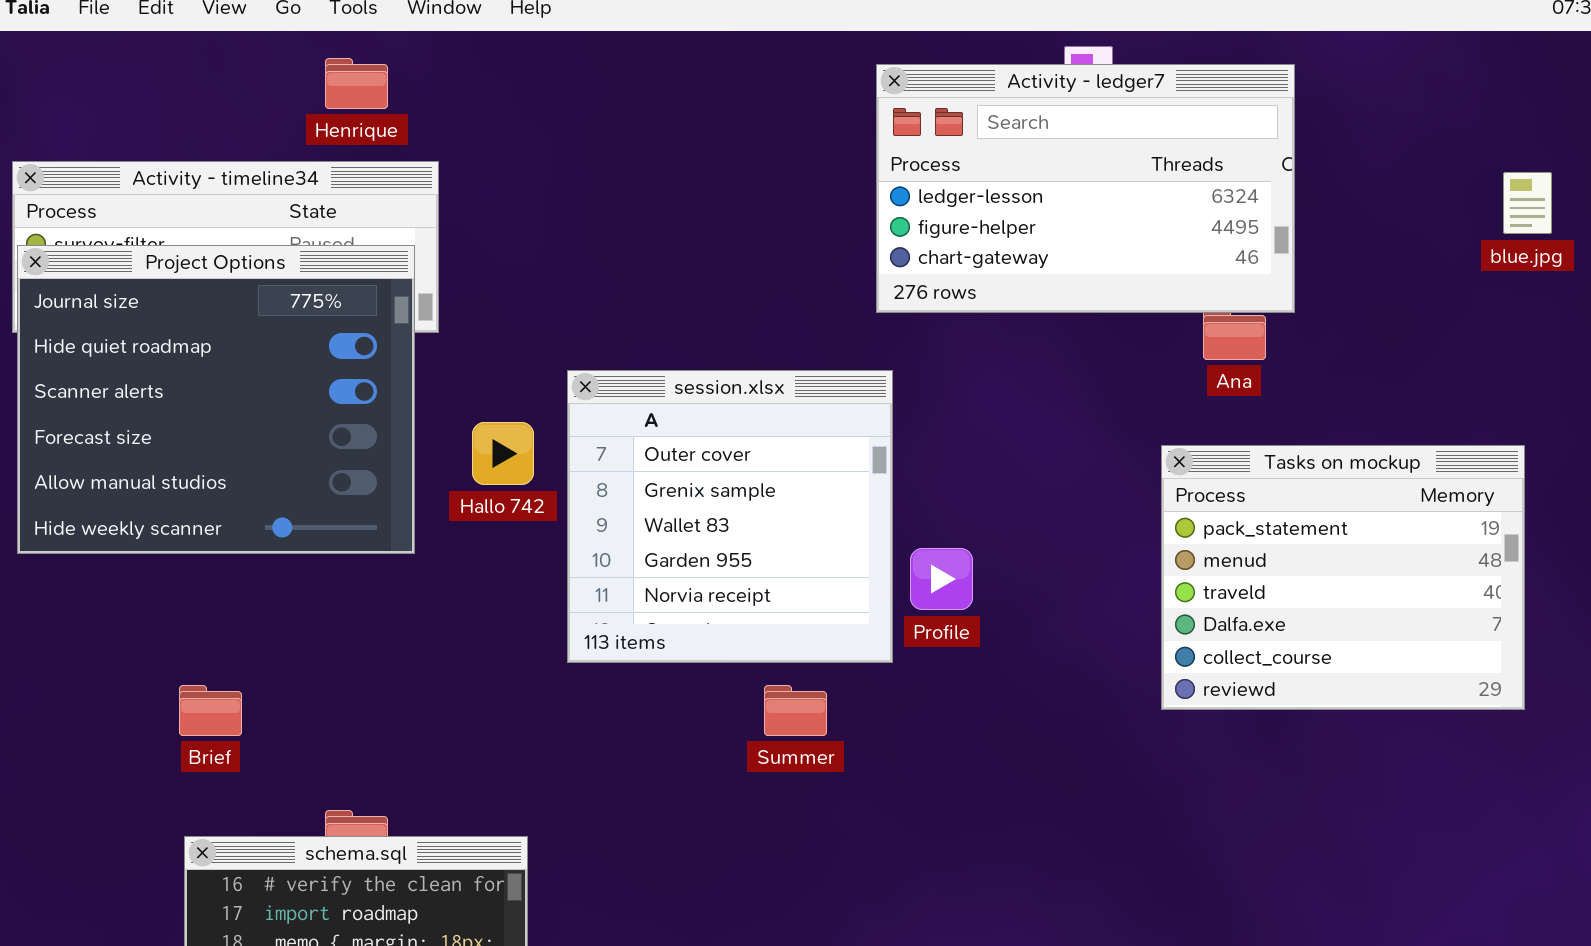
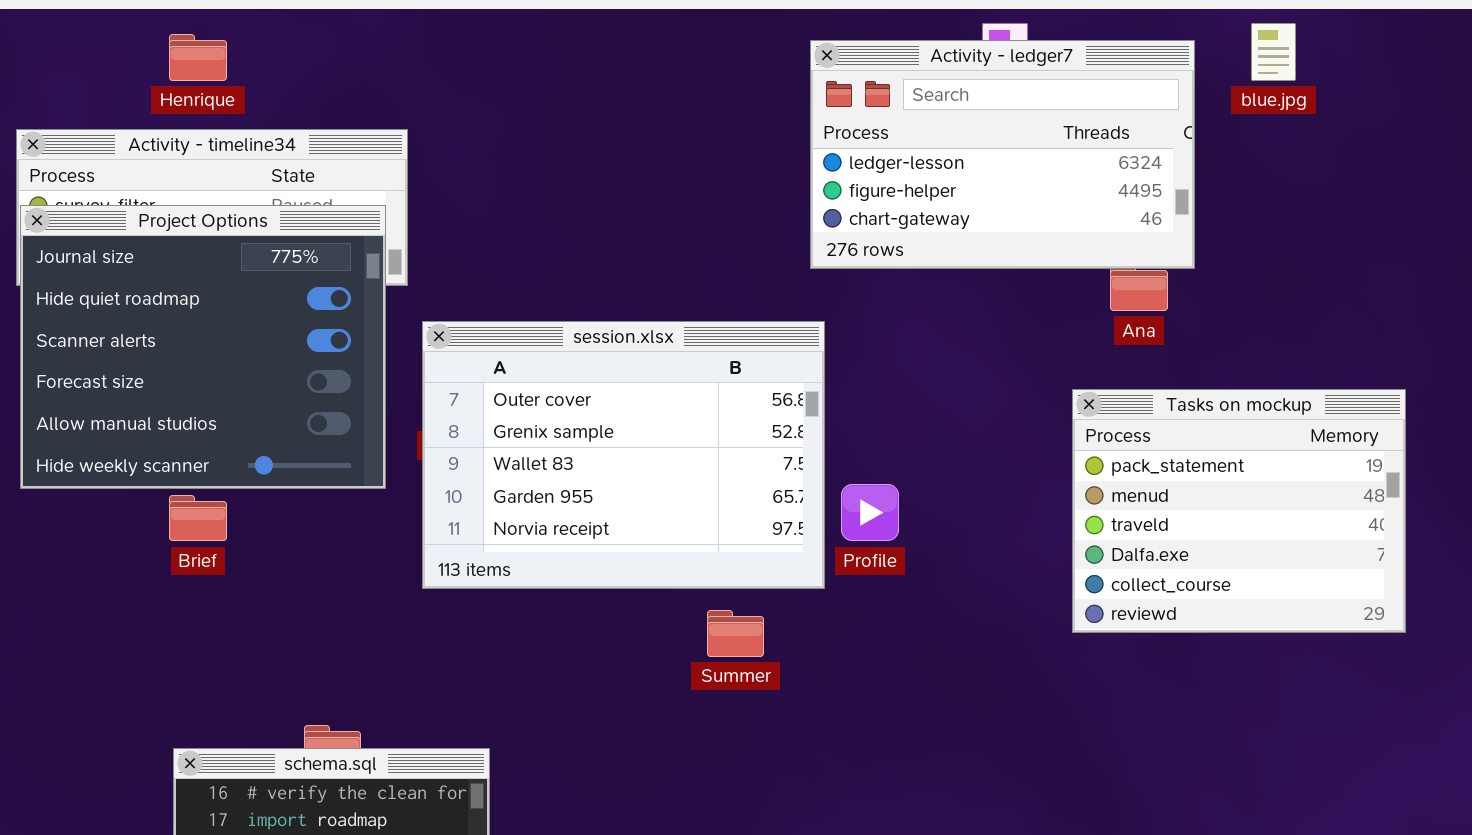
Henrique: [325,58,388,109] -> [169,34,227,81], moved
blue.jpg: [1503,172,1552,234] -> [1251,23,1296,81], moved
session.xlsx: [567,370,893,663] -> [422,321,825,589], resized
Brief: [179,685,242,736] -> [169,495,227,541], moved

